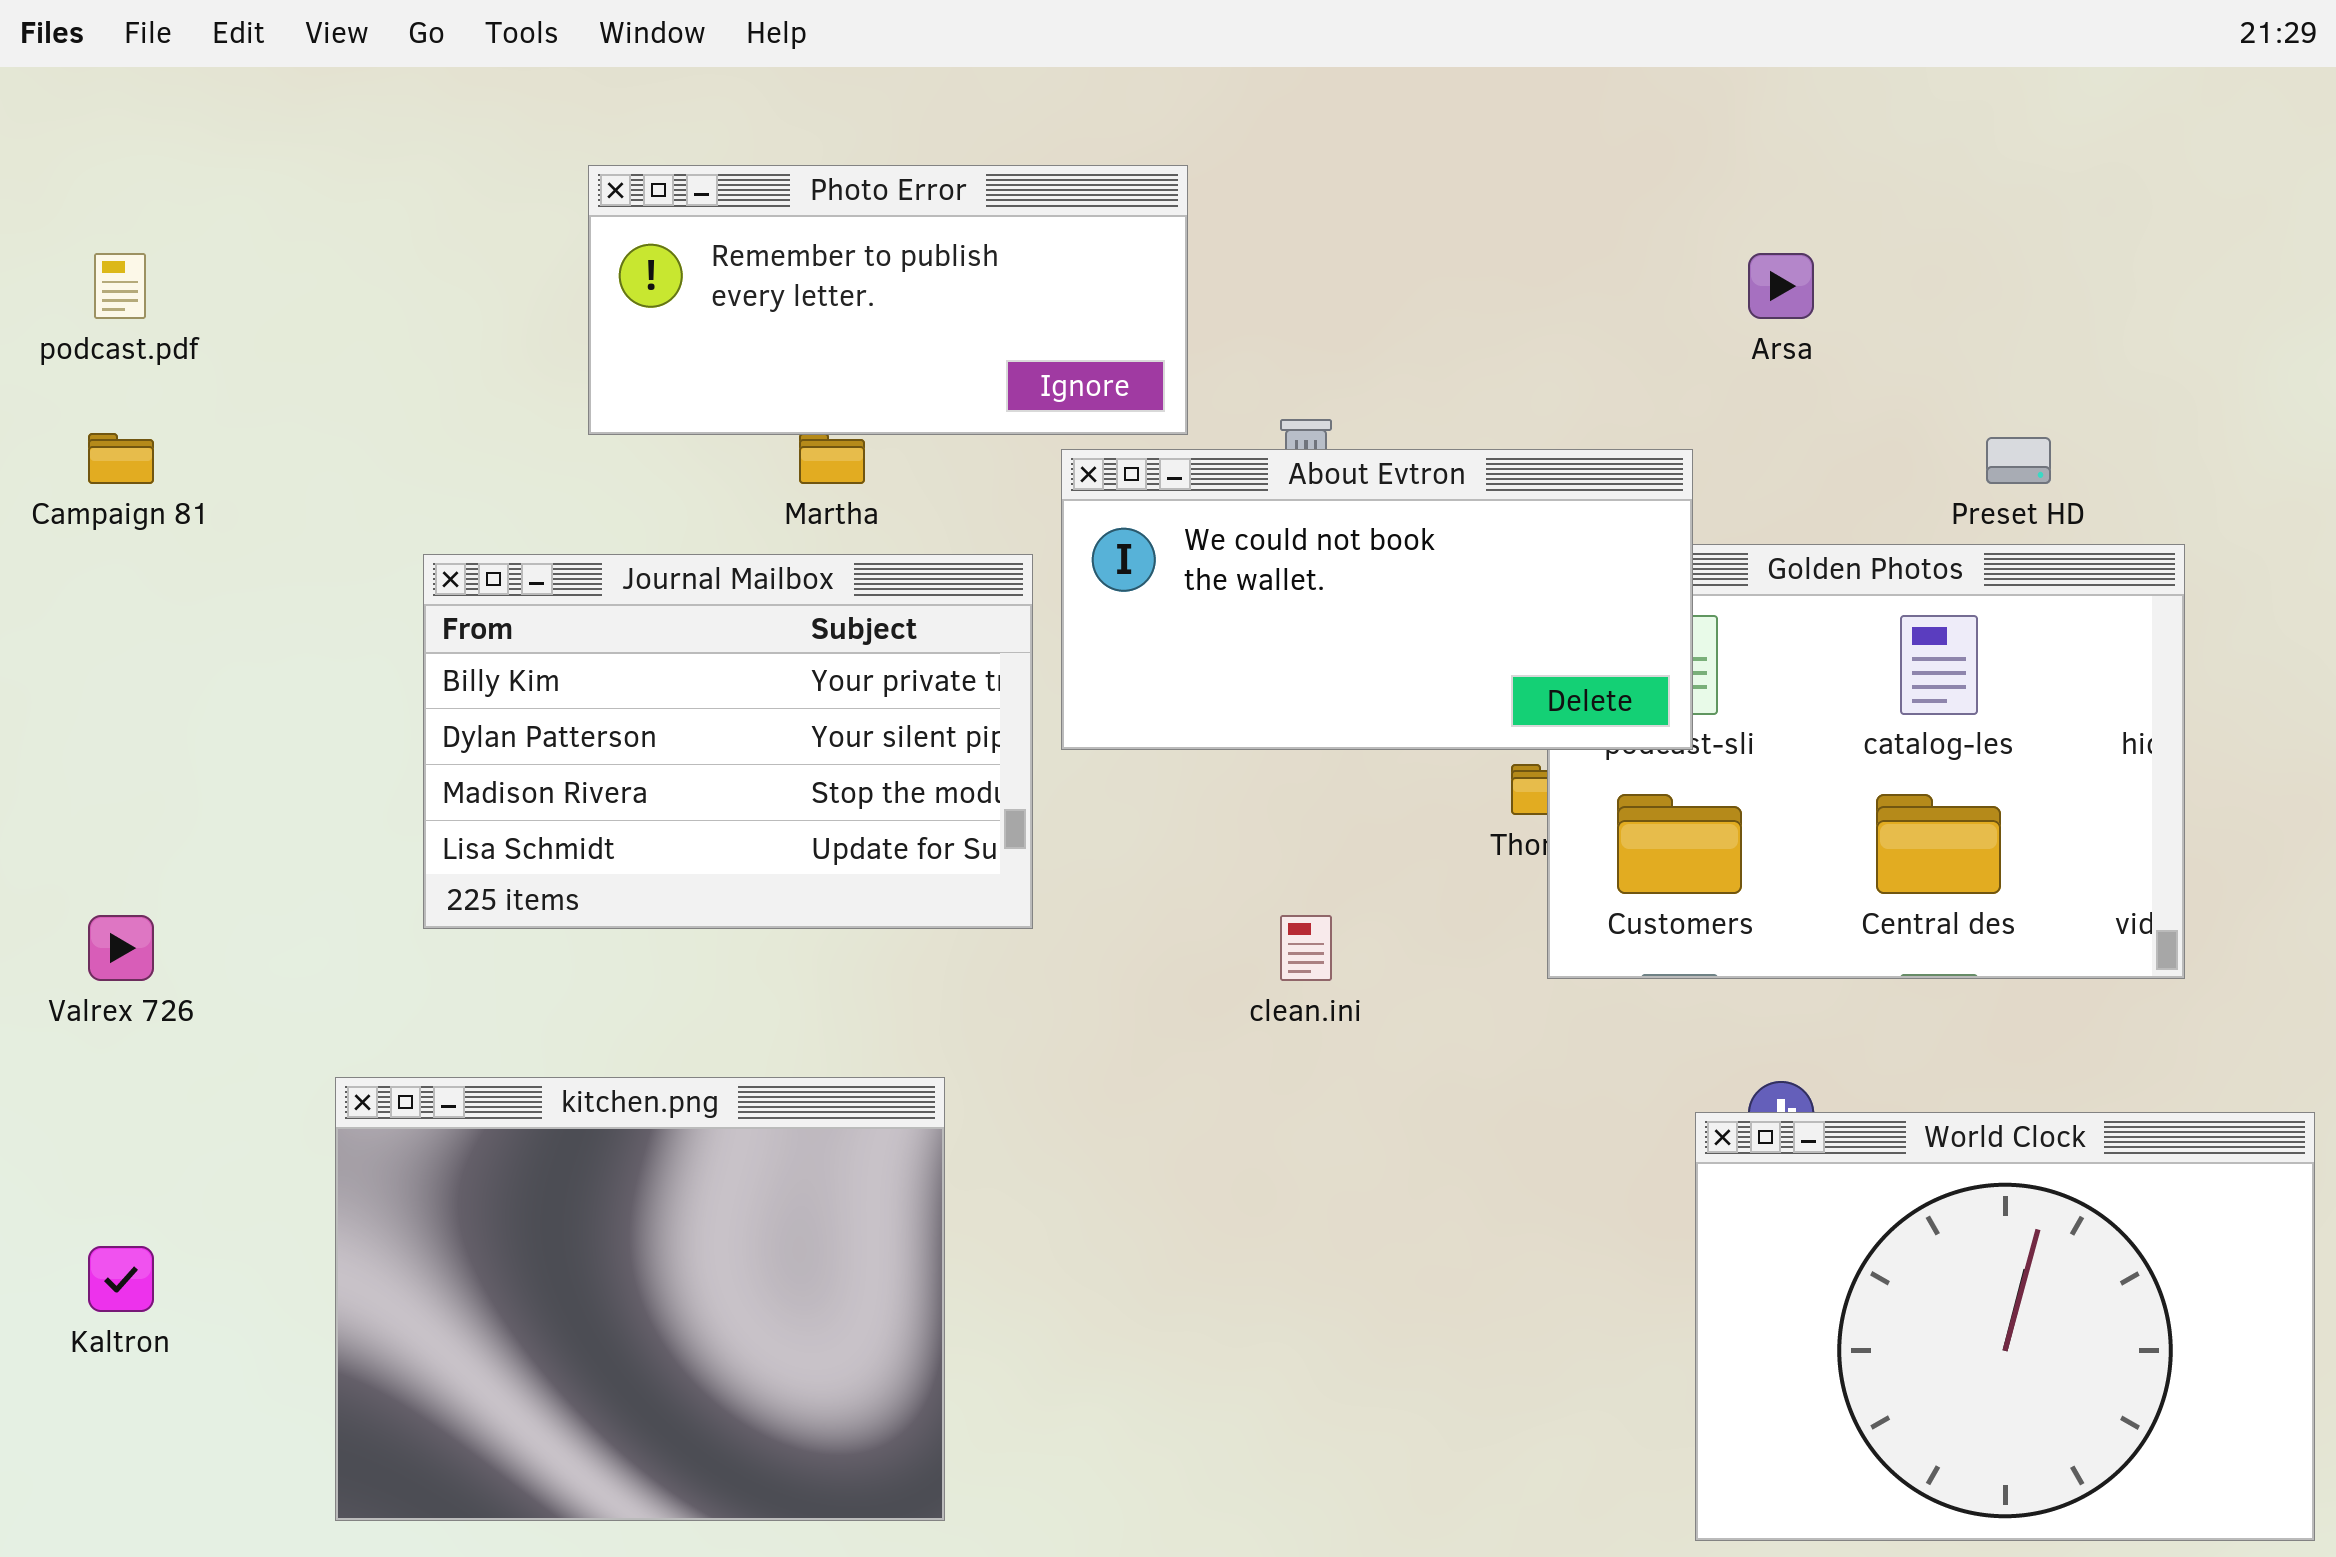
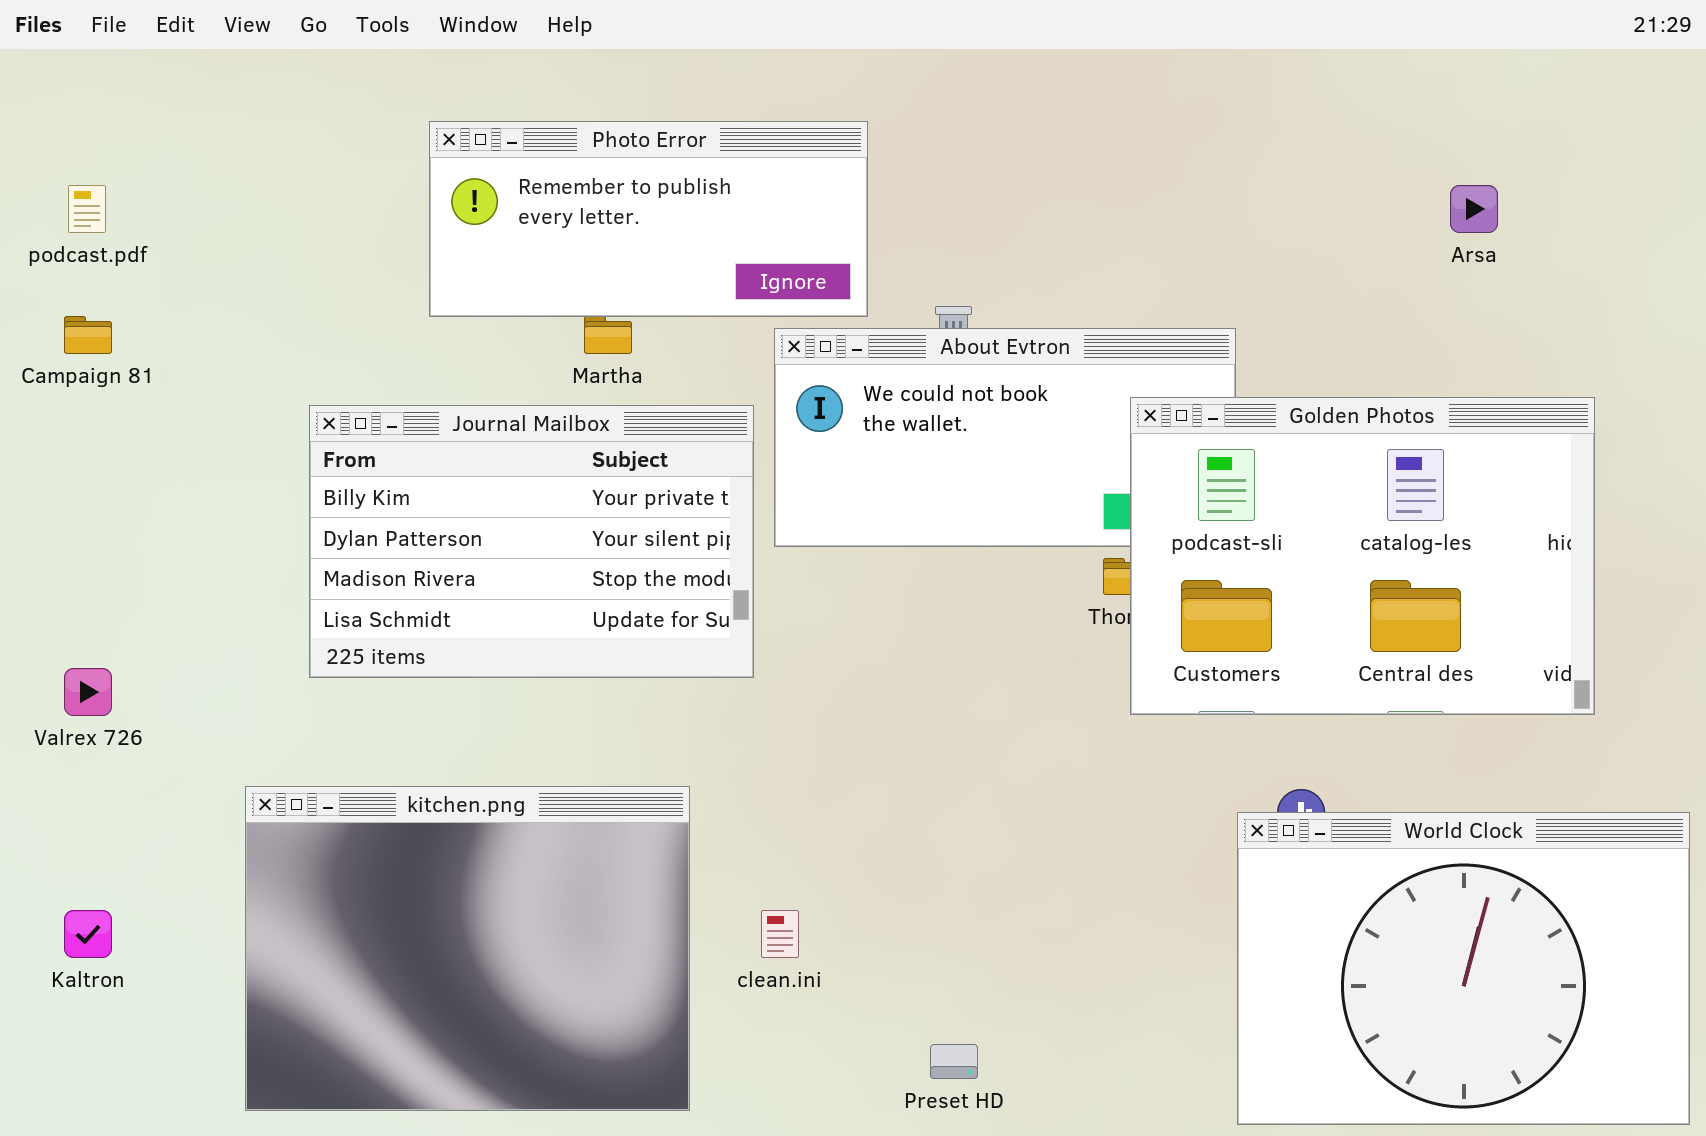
Arsa: [1748,253,1814,319] -> [1450,185,1498,233], moved
Preset HD: [1986,437,2051,484] -> [930,1044,978,1079], moved
Golden Photos: [1547,544,2185,979] -> [1130,397,1595,715], raised
clean.ini: [1280,915,1332,981] -> [761,910,799,958], moved

